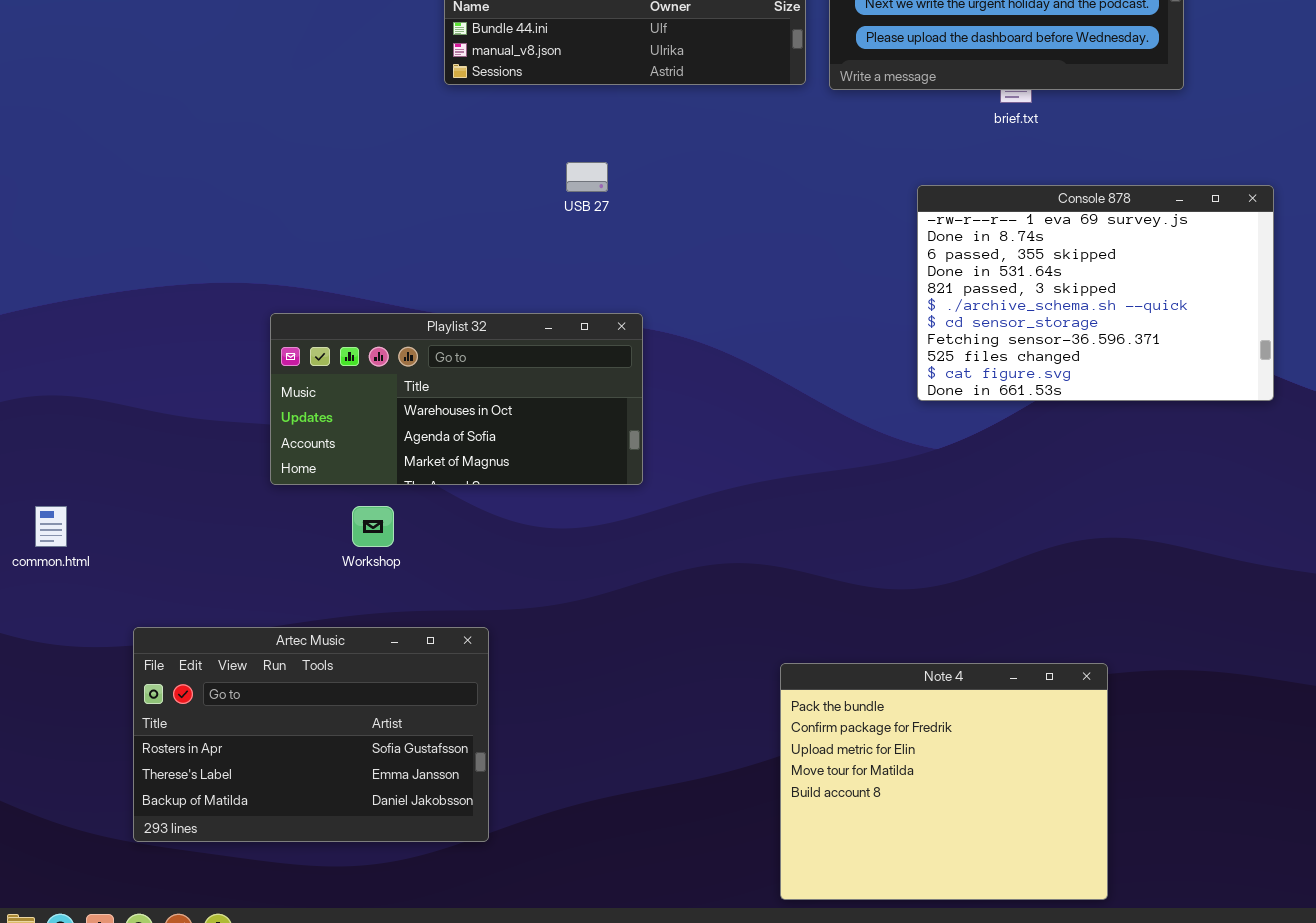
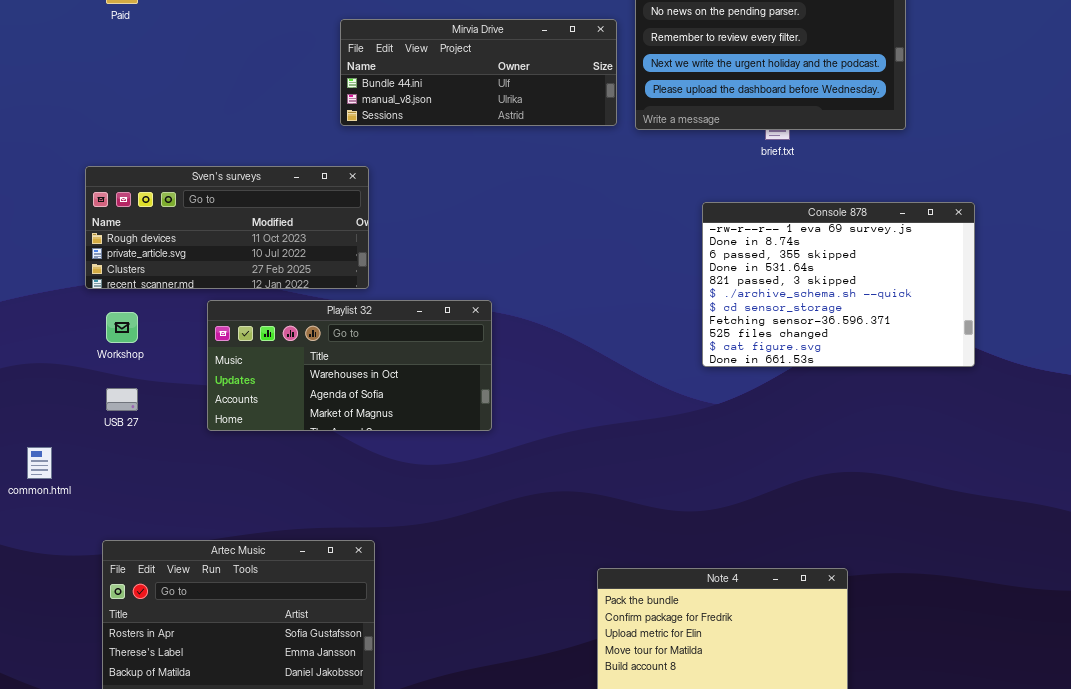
Sven's surveys: none -> [85,166,369,289], opened
USB 27: [566,162,608,192] -> [106,388,138,411], moved
Workshop: [352,506,394,547] -> [106,312,138,343], moved

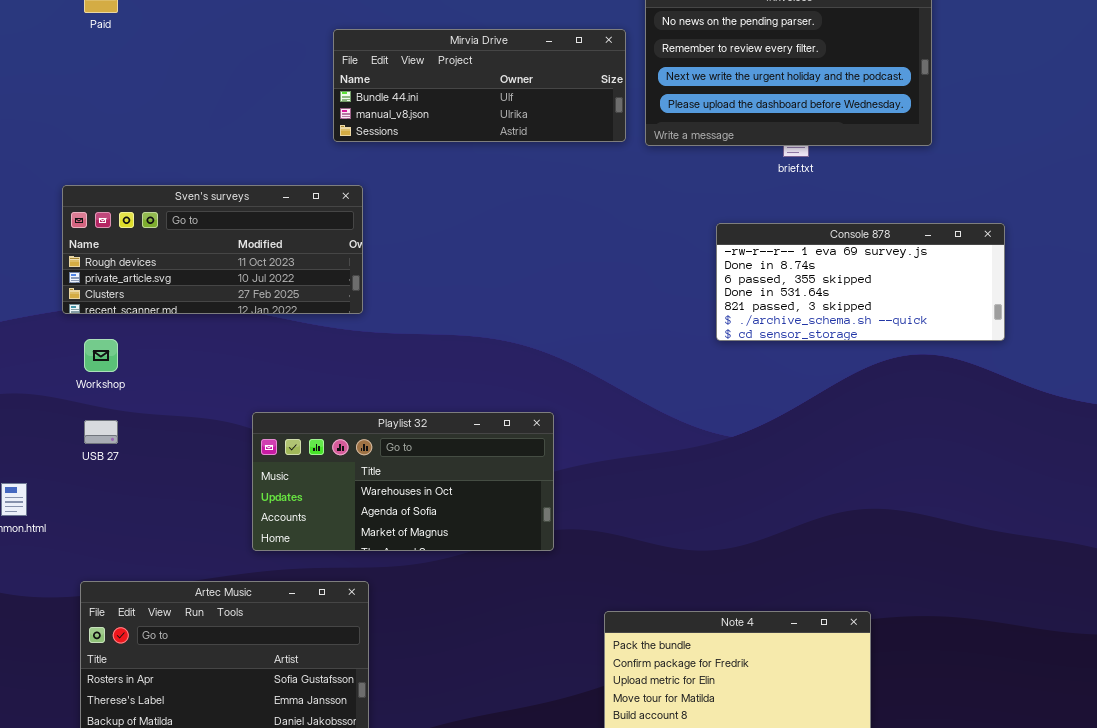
Console 878: [702,202,975,367] -> [716,223,1005,341], resized
Playlist 32: [207,300,492,431] -> [252,412,554,551], moved

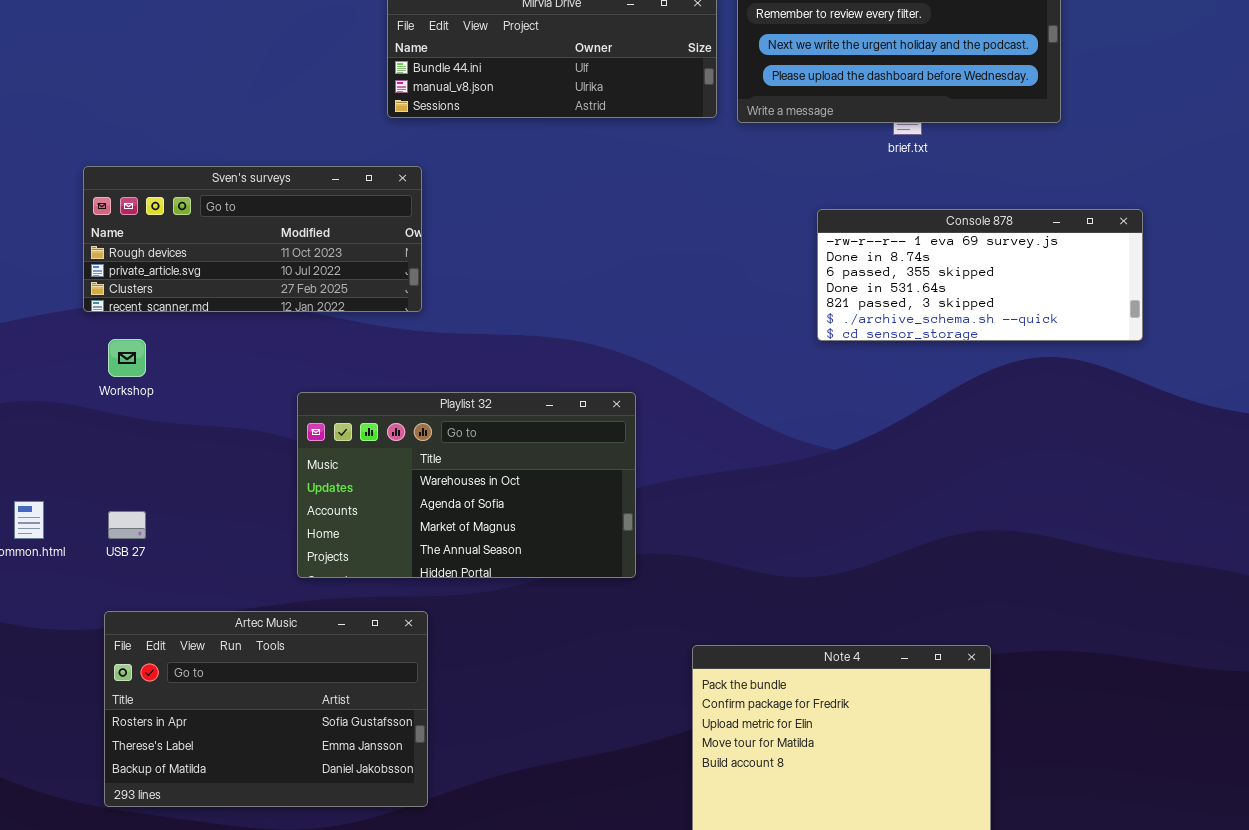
Playlist 32: [252,412,554,551] -> [297,392,636,578], resized
USB 27: [84,420,118,444] -> [108,511,146,539], moved

